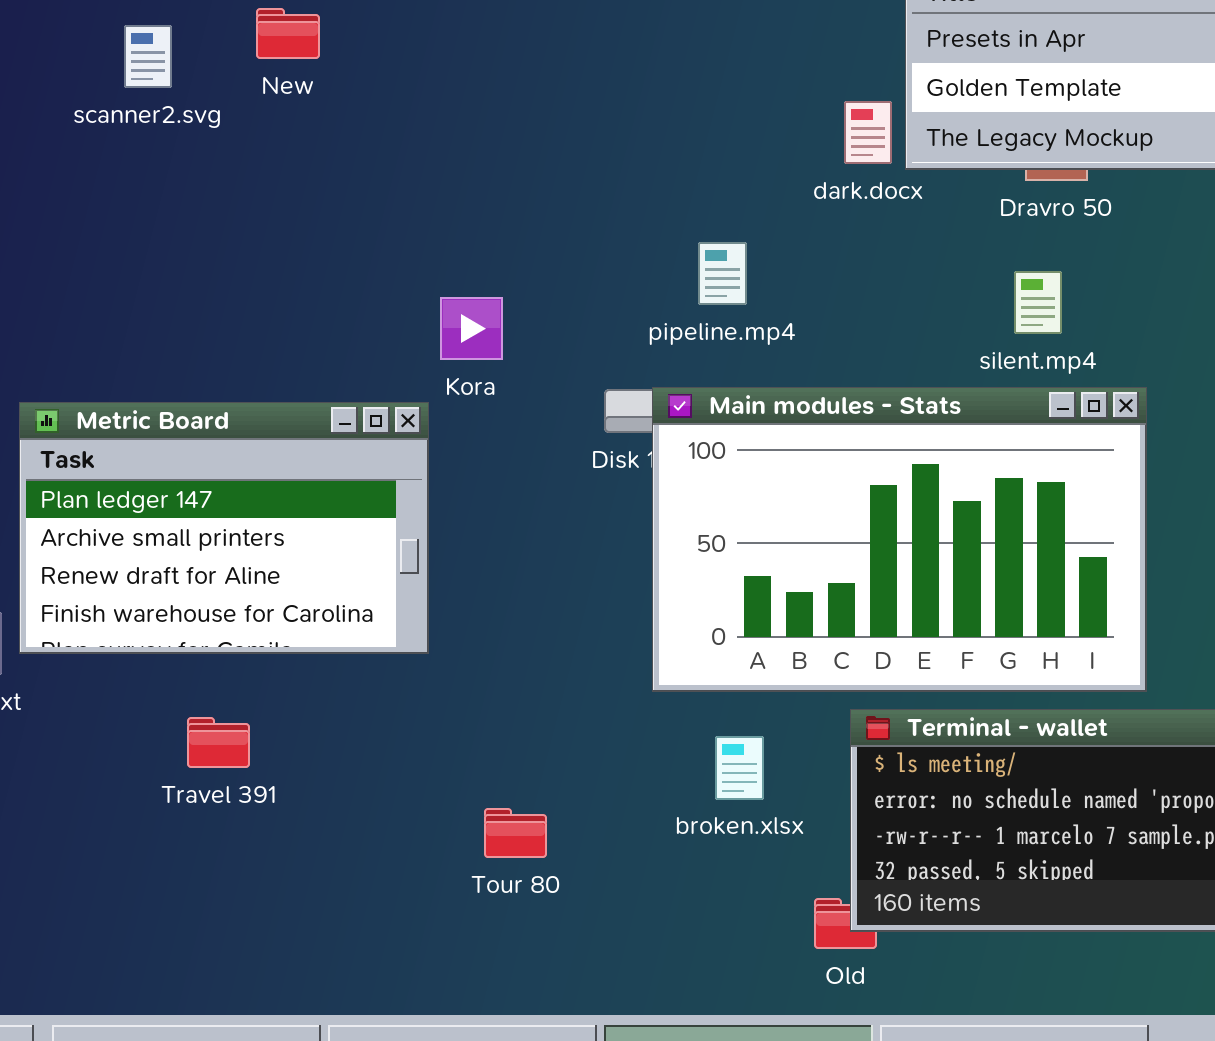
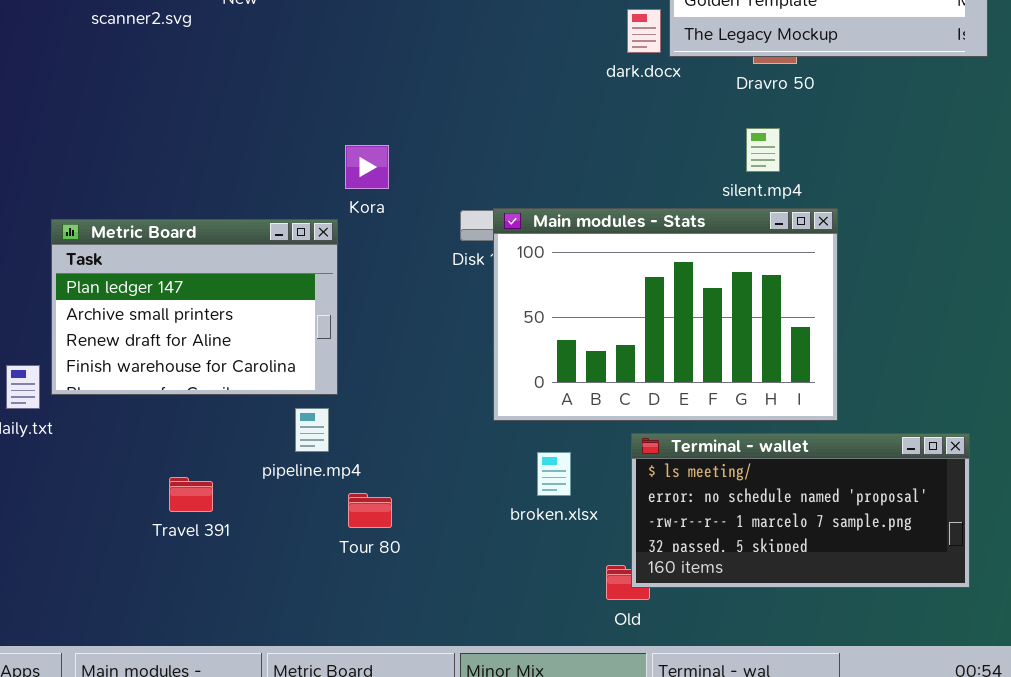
pipeline.mp4: [698,242,747,305] -> [295,408,329,452], moved
Travel 391: [187,717,250,768] -> [169,477,213,512], moved
Tour 80: [484,808,547,858] -> [348,493,392,528], moved

